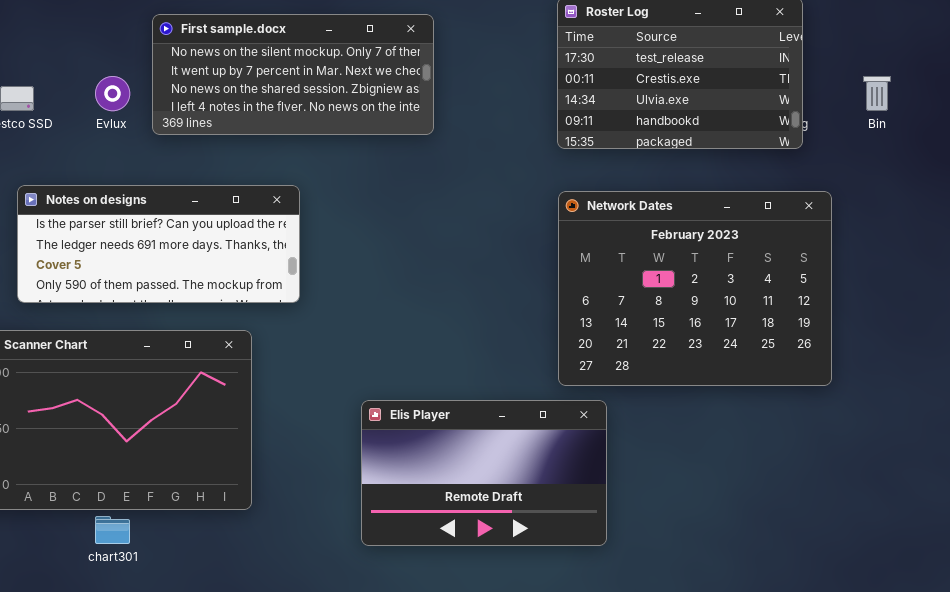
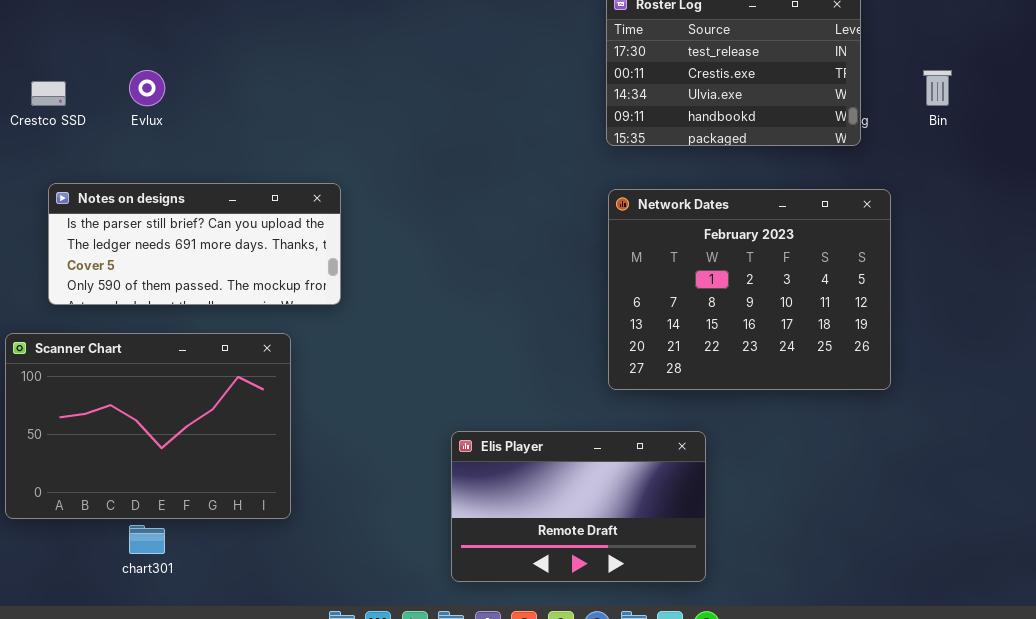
First sample.docx: [152,14,434,135] -> none, closed
Elis Player: [361,400,607,546] -> [451,431,706,582], moved

